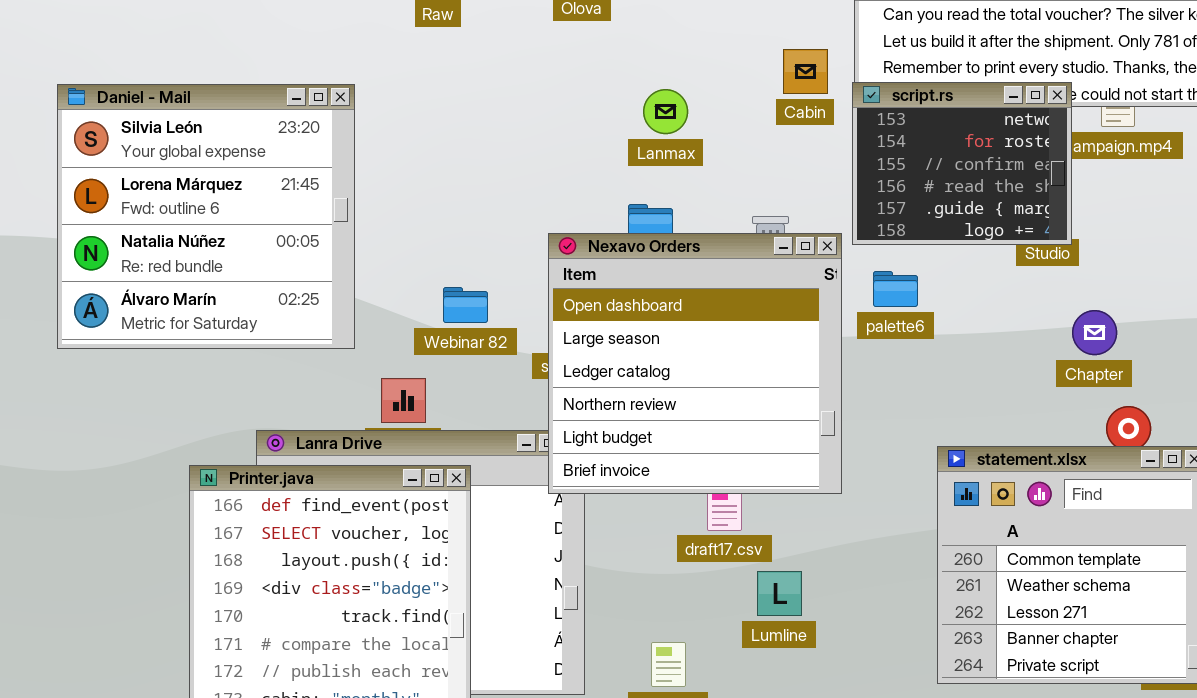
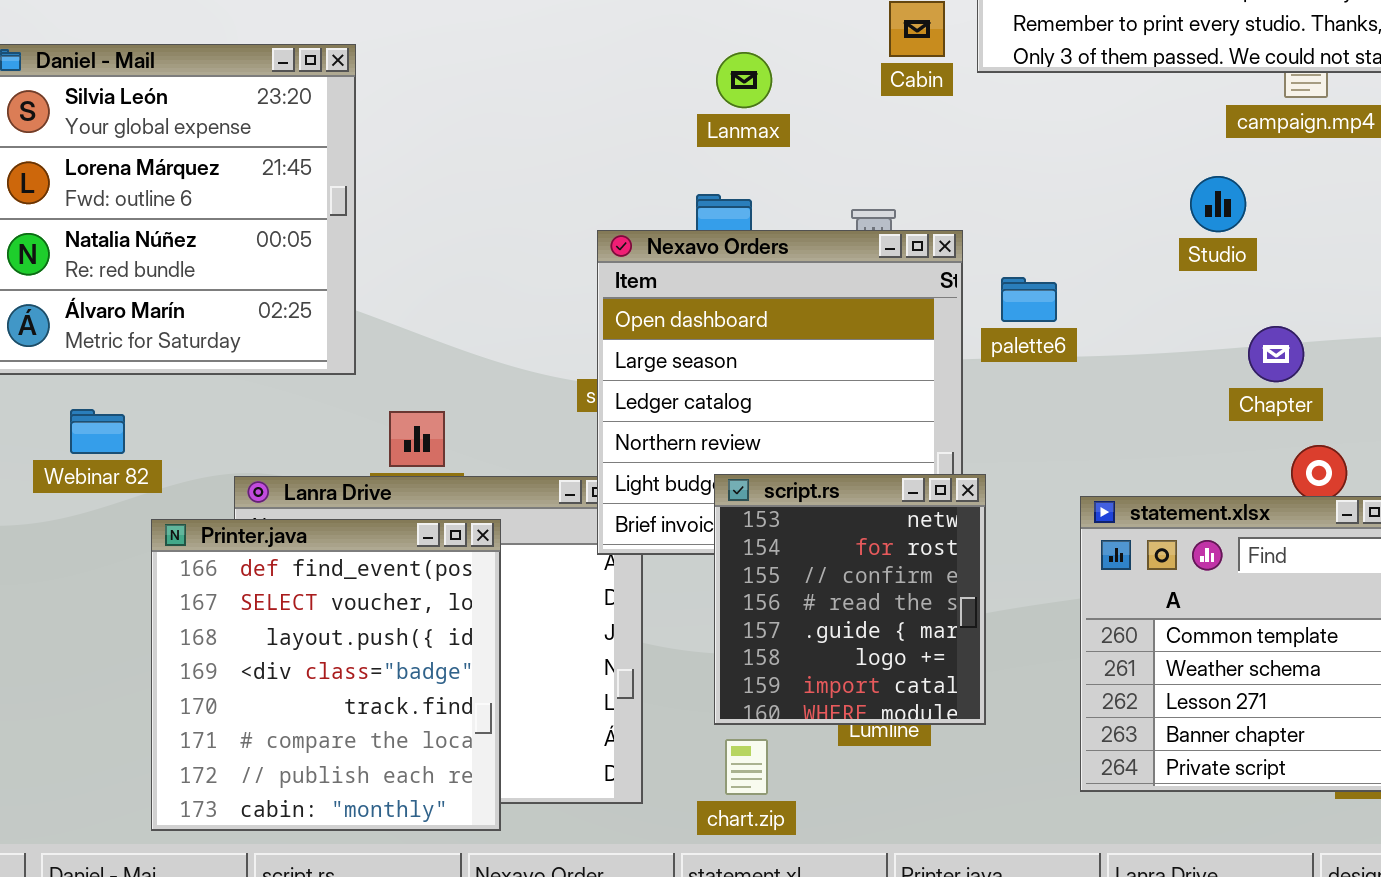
script.rs: [852,82,1072,245] -> [714,474,986,725], moved, resized
Webinar 82: [443,287,488,323] -> [70,409,125,454], moved

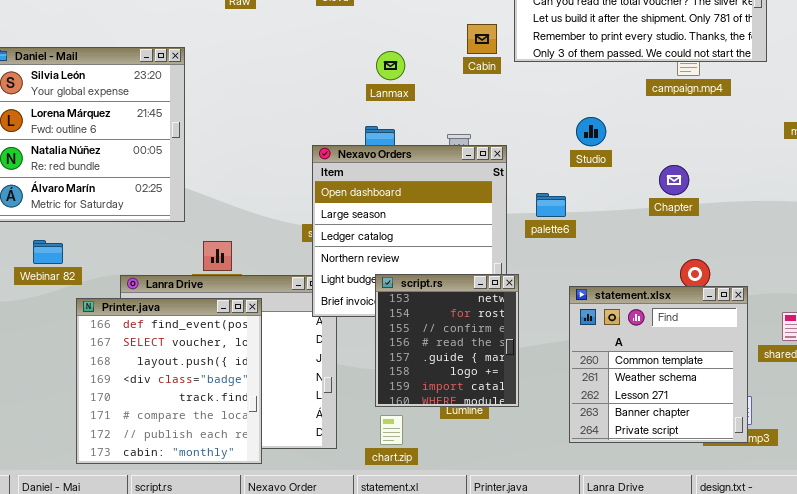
Studio: [1190,176,1246,232] -> [576,117,606,146], moved
palette6: [1001,277,1057,322] -> [536,193,566,217], moved
Chapter: [1248,326,1304,382] -> [659,165,689,195], moved

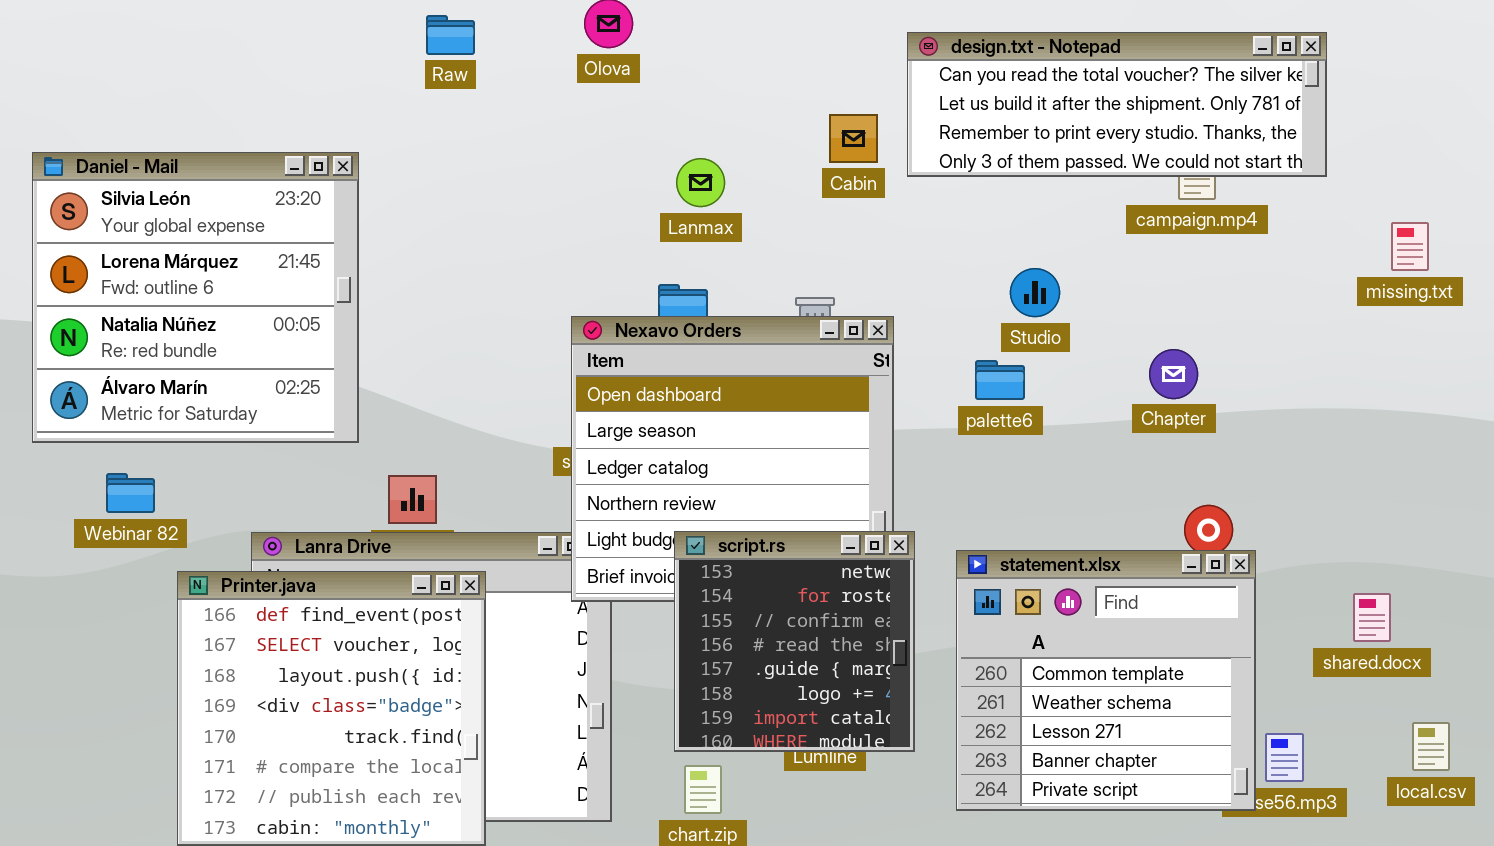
palette6: [536,193,566,217] -> [975,360,1025,400], moved
statement.xlsx: [569,286,748,443] -> [956,550,1256,811], moved

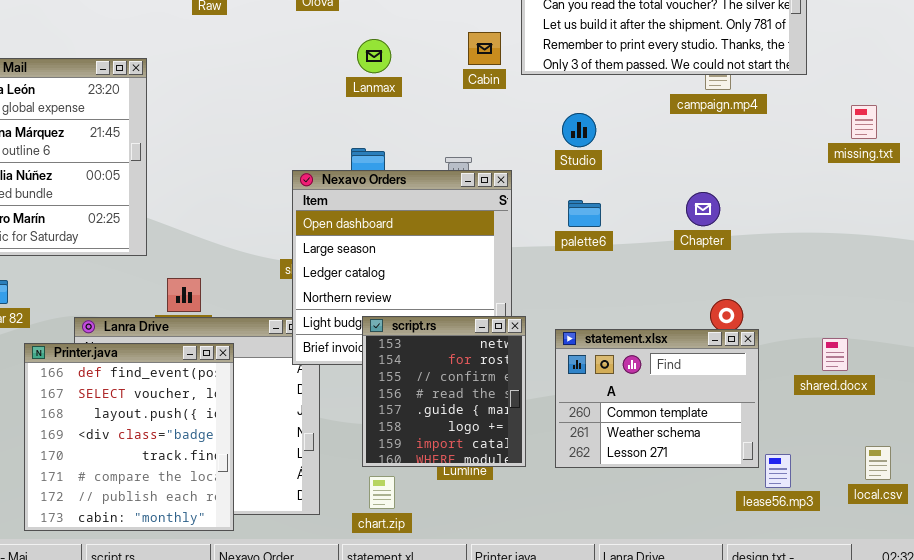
Lanmax: [676,158,725,207] -> [357,39,391,73], moved
Studio: [1010,268,1060,317] -> [562,113,596,147], moved
statement.xlsx: [956,550,1256,811] -> [555,329,759,468], resized
shared.docx: [1353,593,1391,642] -> [822,338,848,371], moved

